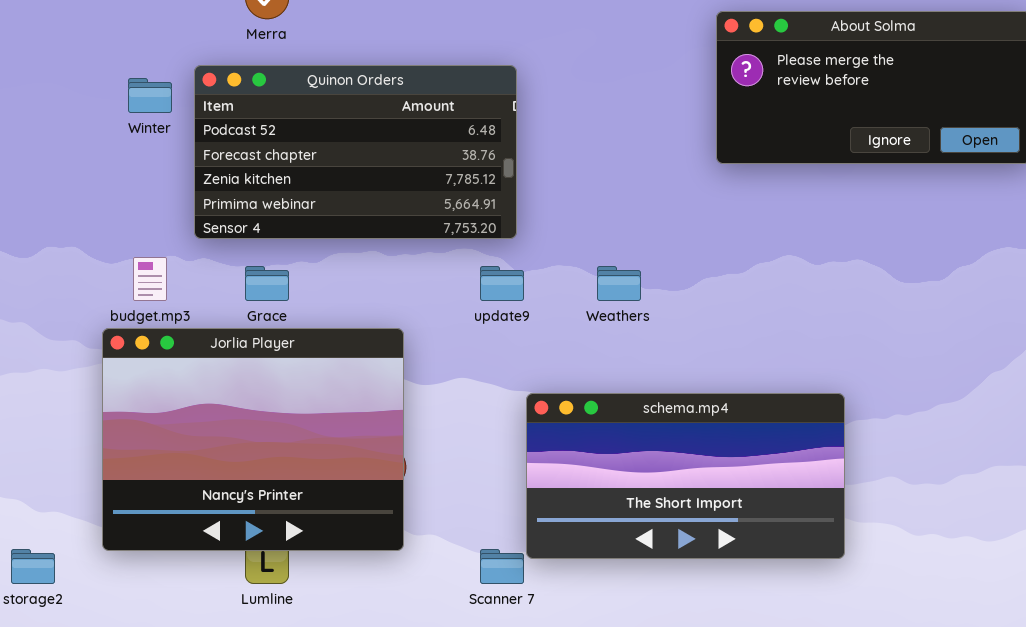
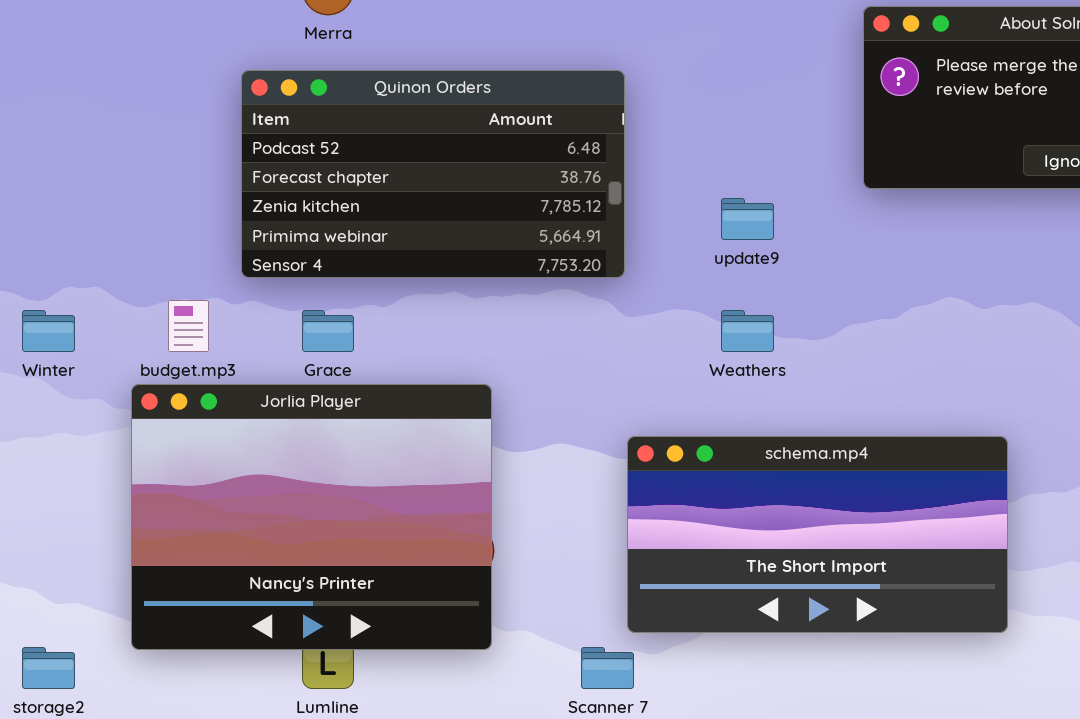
Winter: [128,78,172,113] -> [22,310,75,352], moved
update9: [480,266,524,301] -> [721,198,774,240], moved
schema.mp4: [526,393,845,559] -> [627,436,1008,633], moved

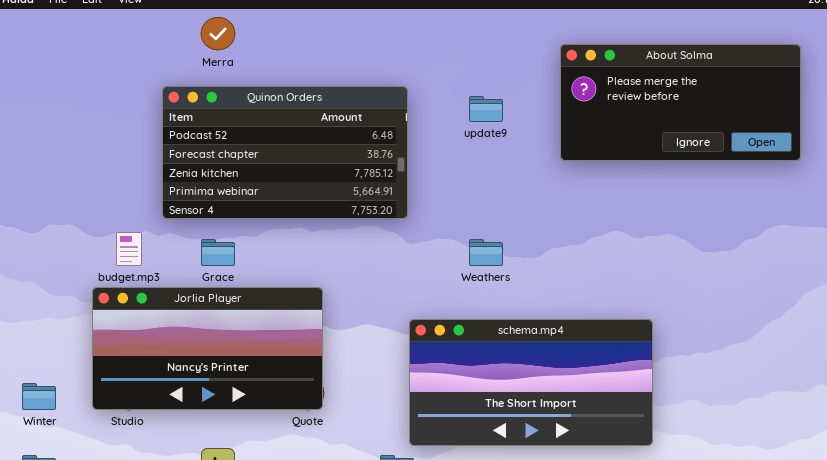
update9: [721,198,774,240] -> [469,96,503,122], moved
Winter: [22,310,75,352] -> [22,383,56,410], moved
Jorlia Player: [131,384,492,650] -> [92,287,323,410], resized

